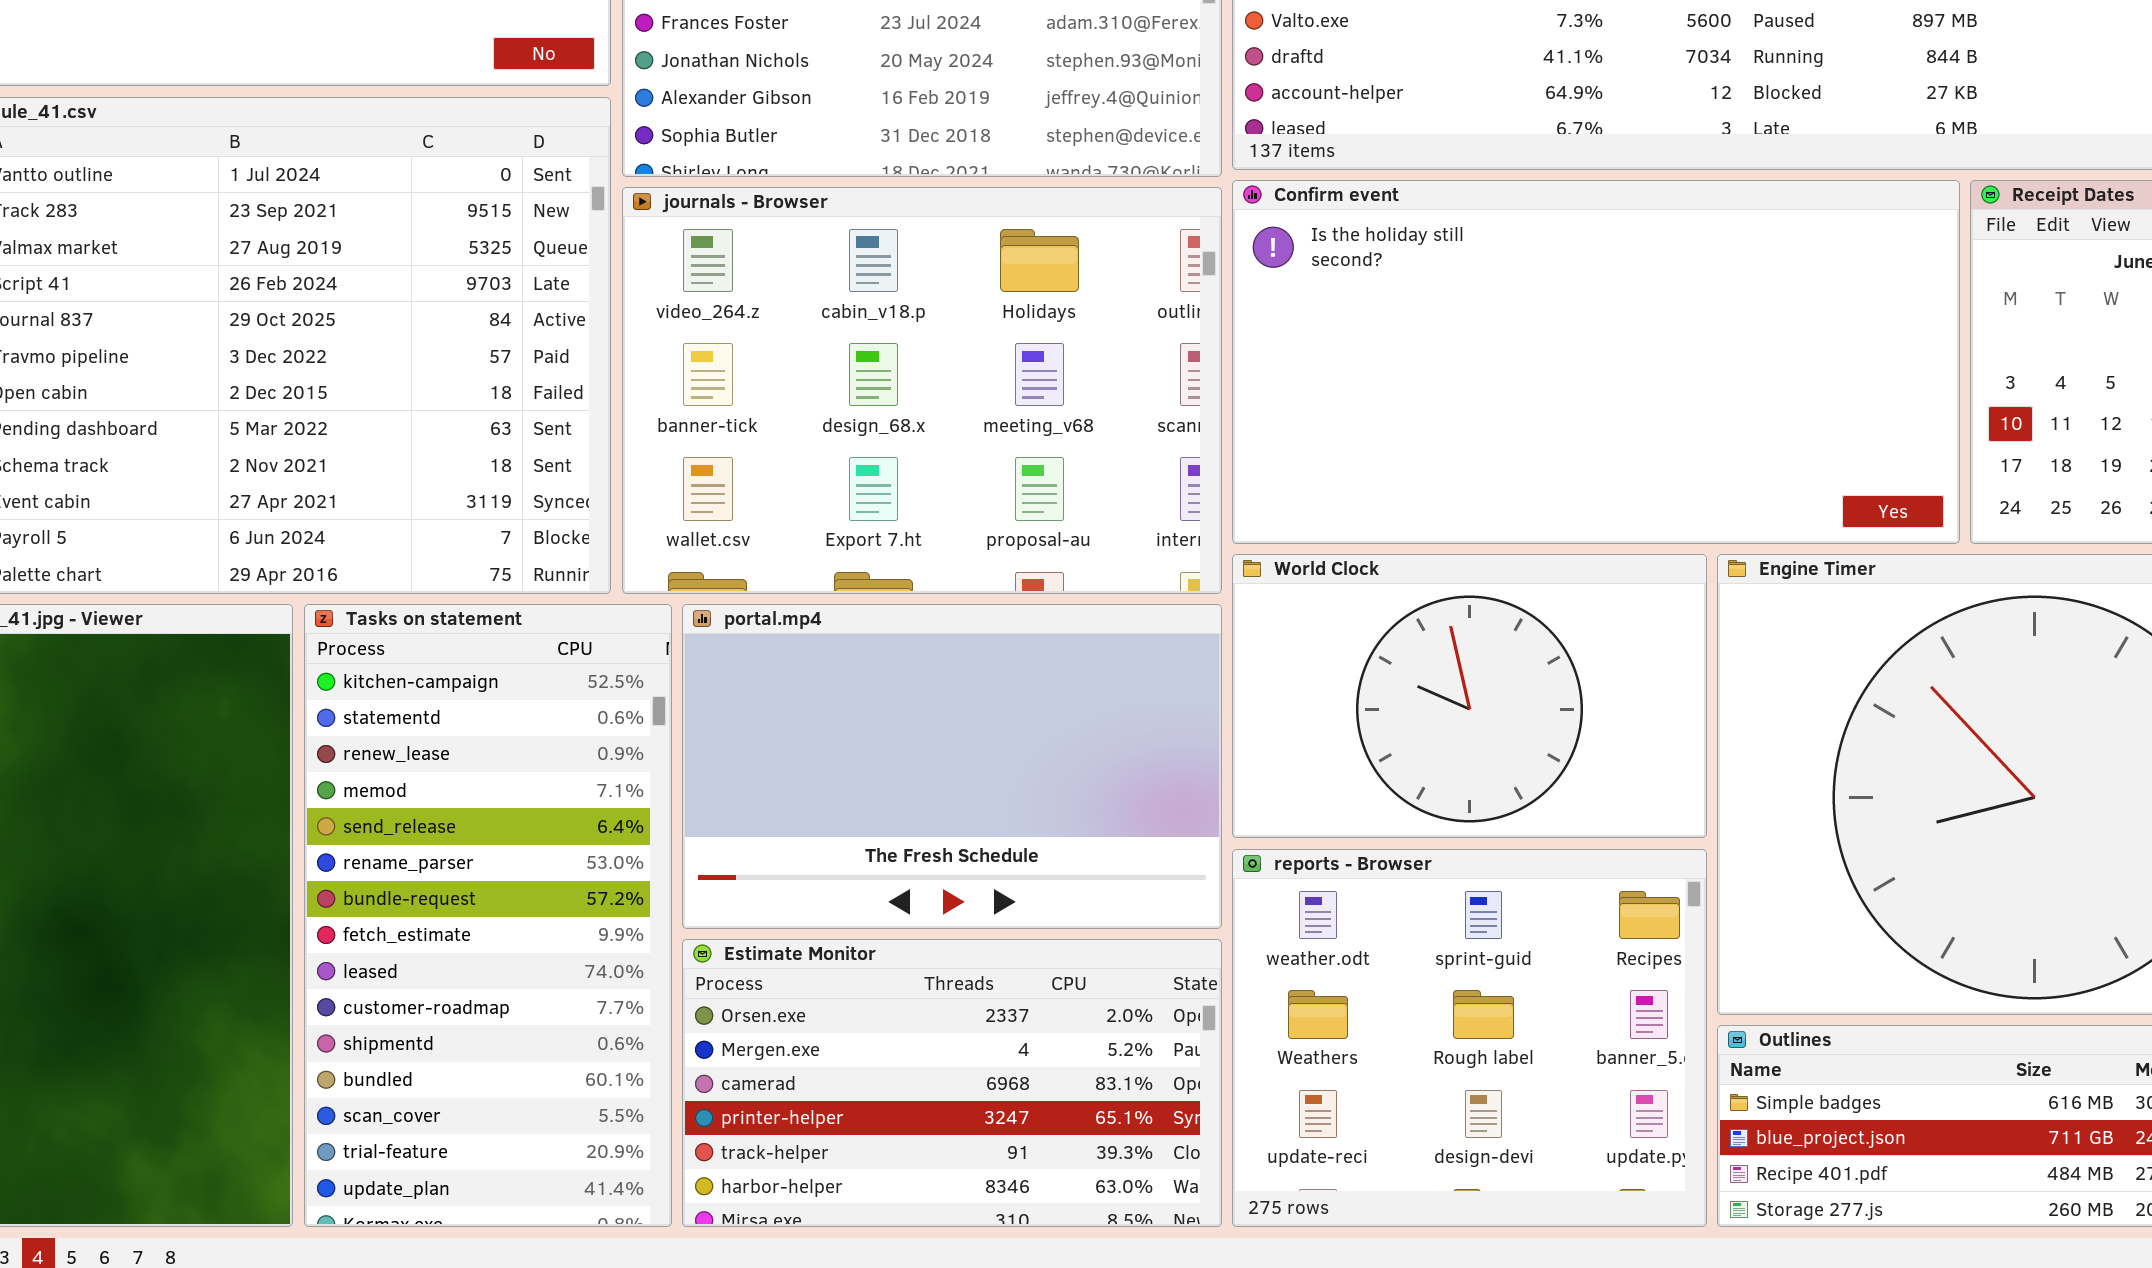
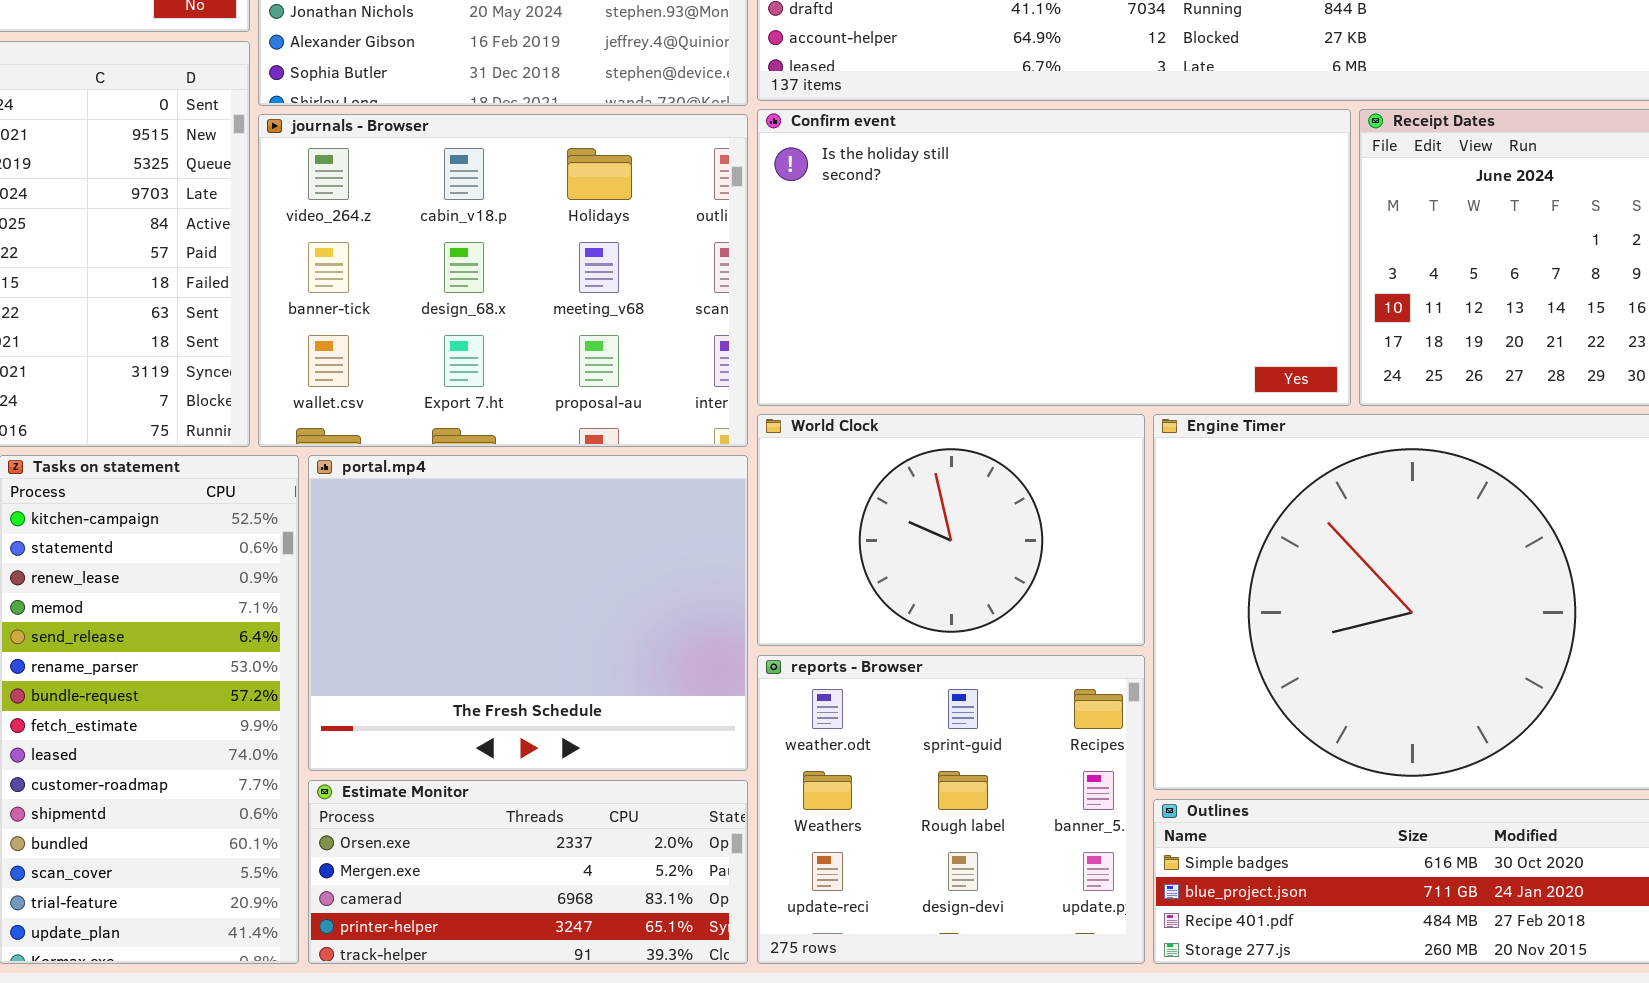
portal.mp4: [682,604,1222,929] -> [308,455,748,771], resized
Estimate Monitor: [682,939,1222,1227] -> [308,780,748,964], resized

